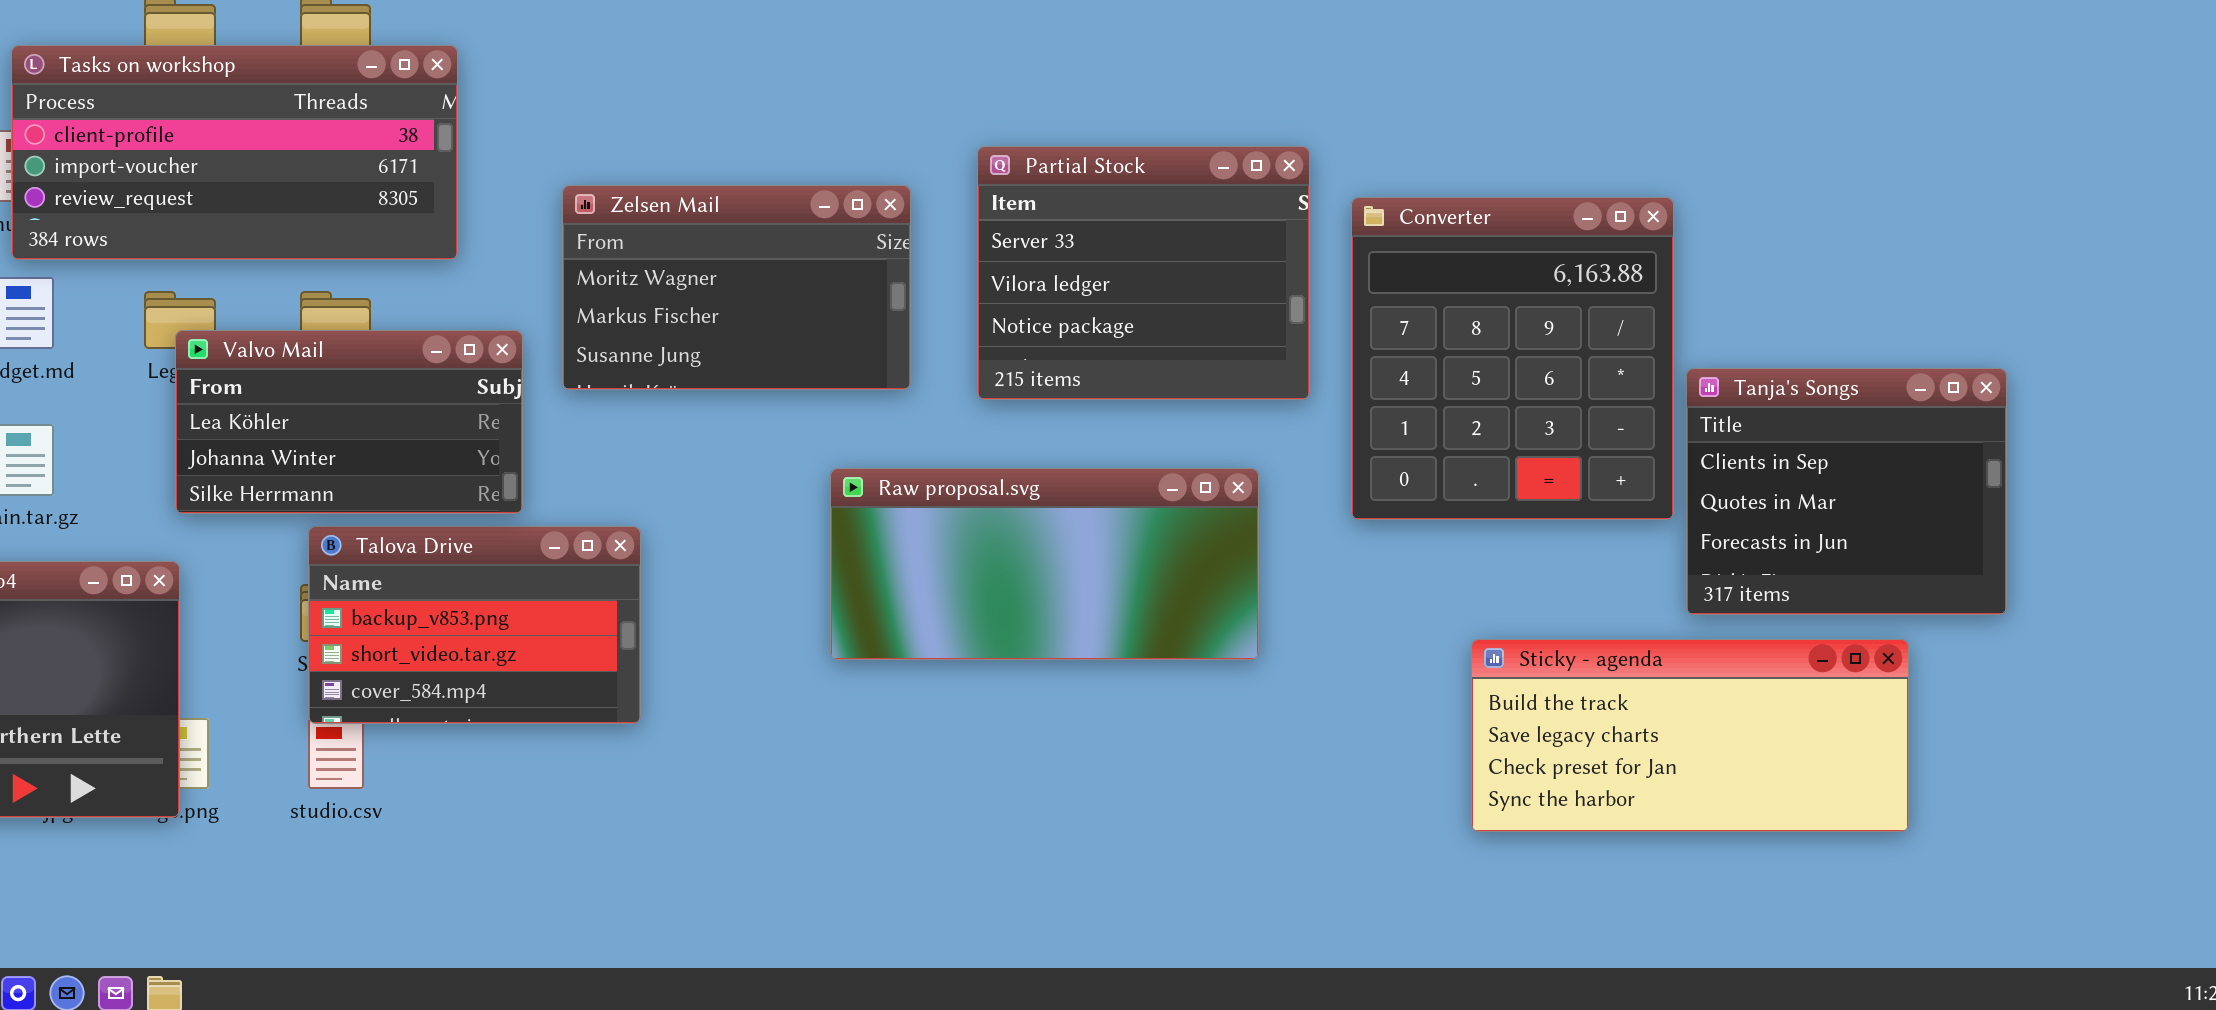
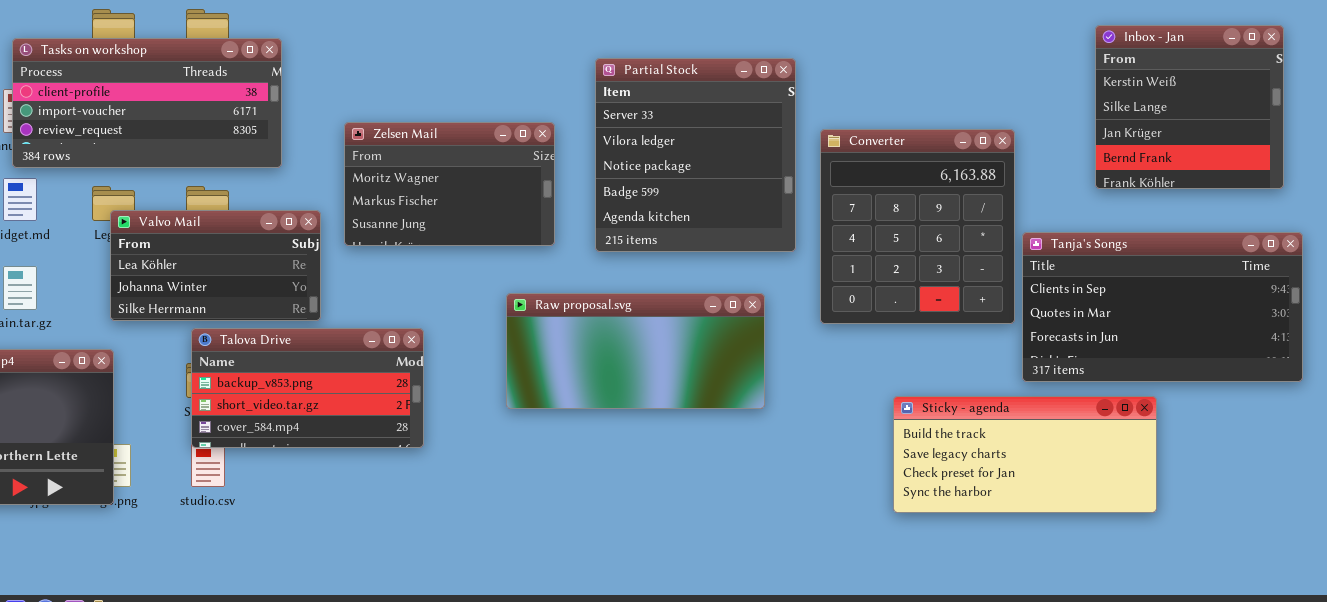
Inbox - Jan: none -> [1095,25,1284,189], opened
Partial Stock: [977,146,1310,400] -> [595,58,796,252], resized
Tanja's Songs: [1686,368,2007,615] -> [1022,232,1303,382], resized
Talova Drive: [308,526,641,724] -> [191,328,424,448], resized

